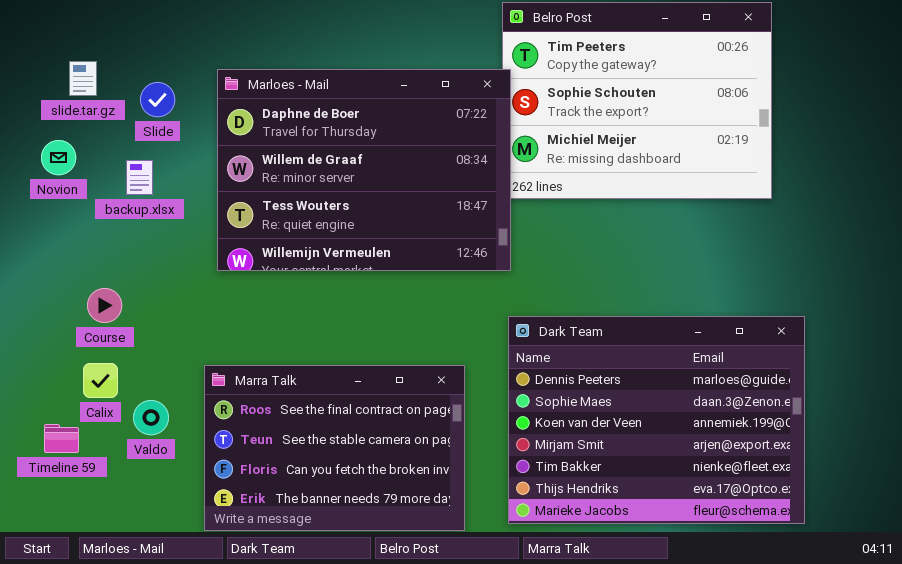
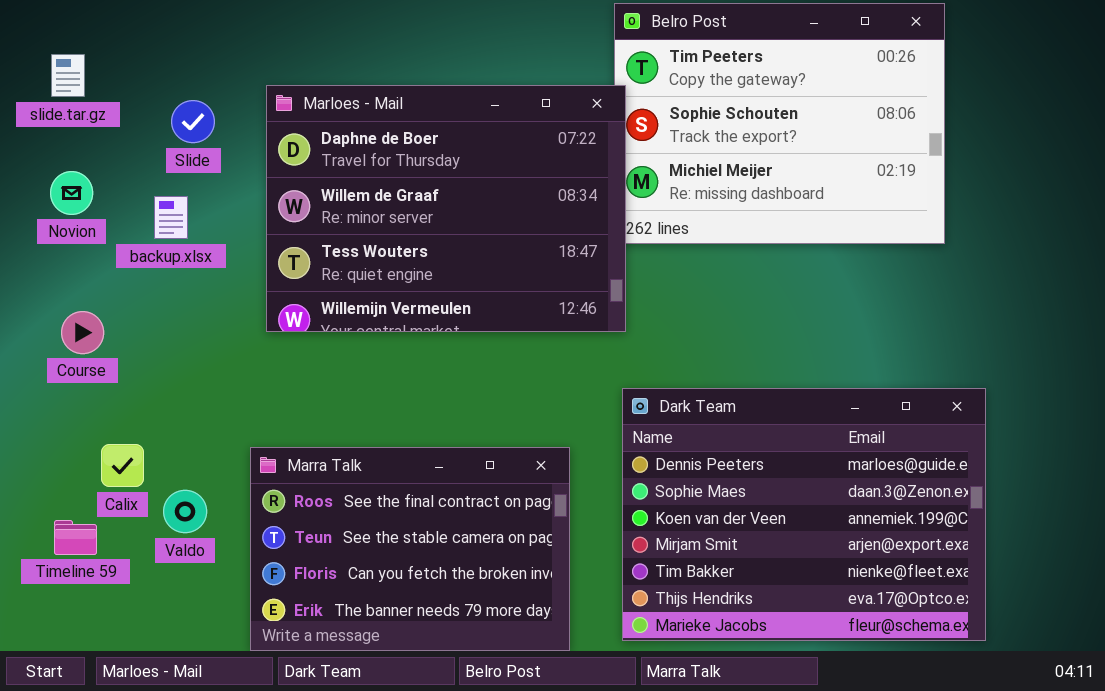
slide.tar.gz: [69,61,97,96] -> [51,54,85,97], moved
Course: [87,288,122,323] -> [61,311,104,354], moved

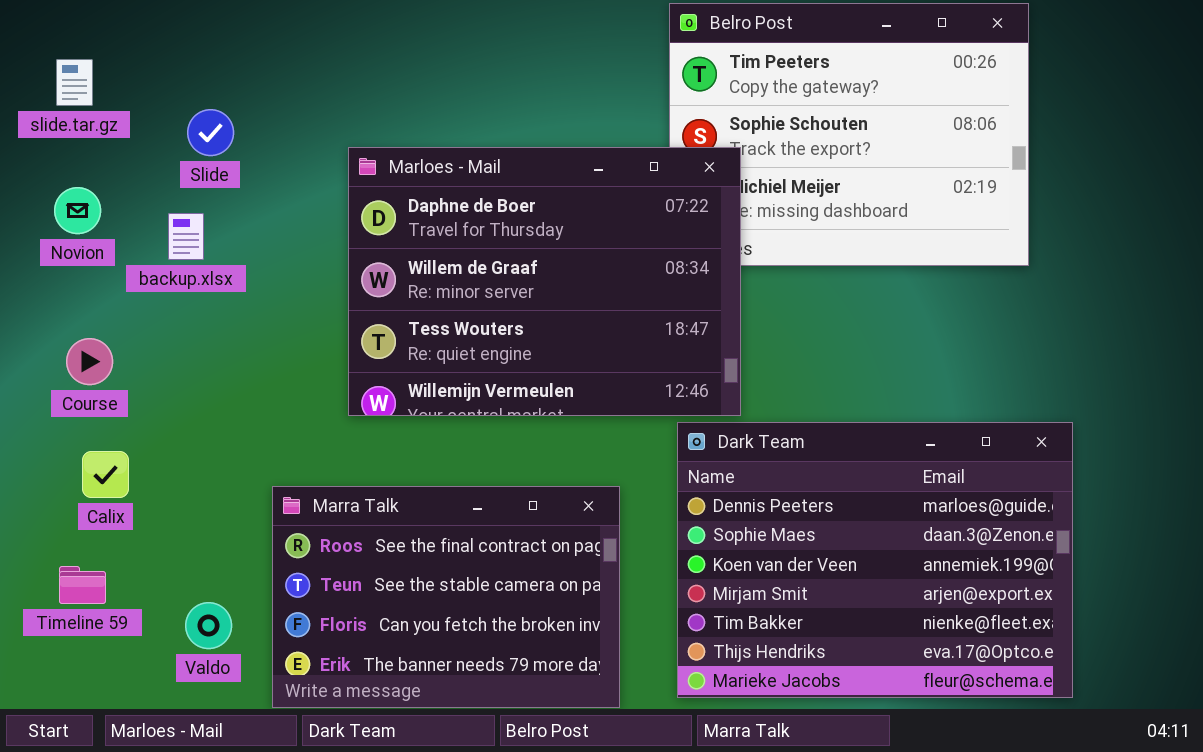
Marloes - Mail: [266,85,626,332] -> [348,147,741,416], moved
Calix: [101,444,144,487] -> [82,451,129,498], moved
Valdo: [163,490,207,533] -> [185,602,232,649], moved

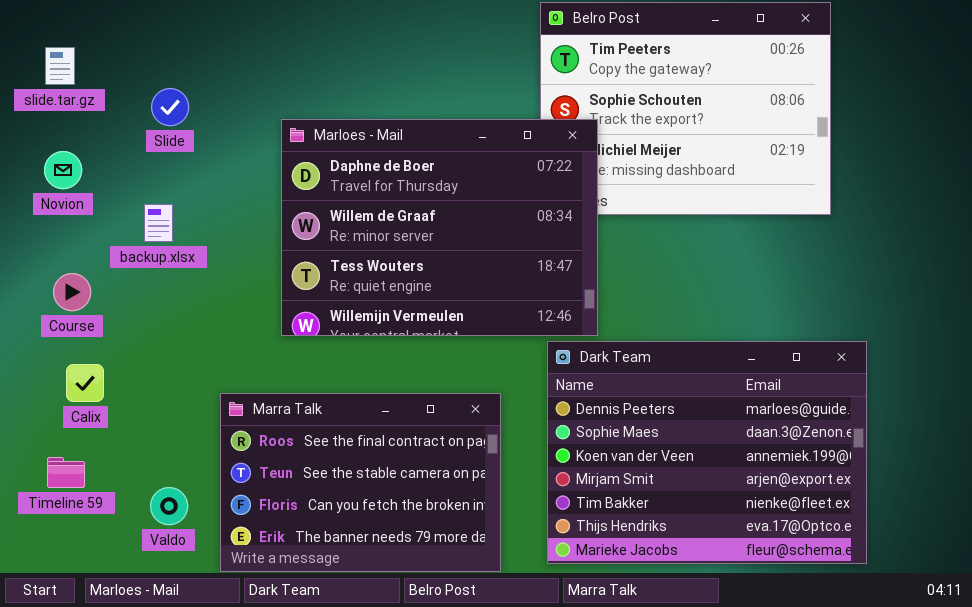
backup.xlsx: [168,213,204,260] -> [144,204,173,242], moved

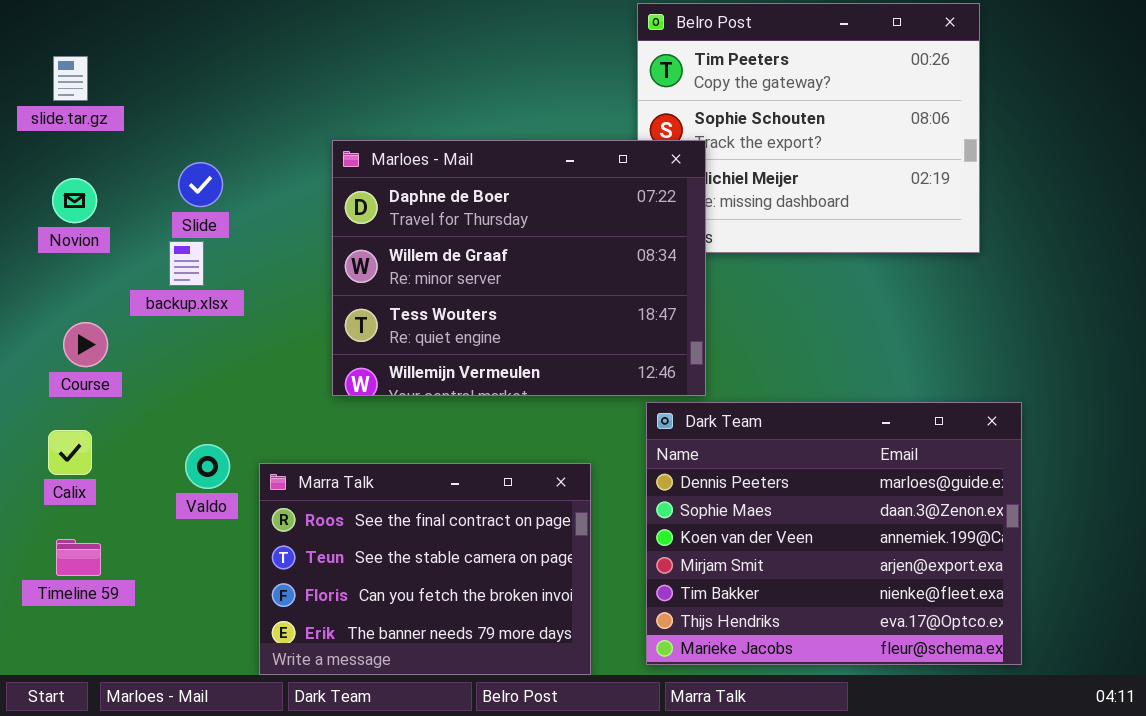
Slide: [151,88,189,126] -> [178,162,223,207], moved
Calix: [66,364,104,402] -> [48,430,92,475], moved
Valdo: [150,487,188,525] -> [185,444,230,489], moved

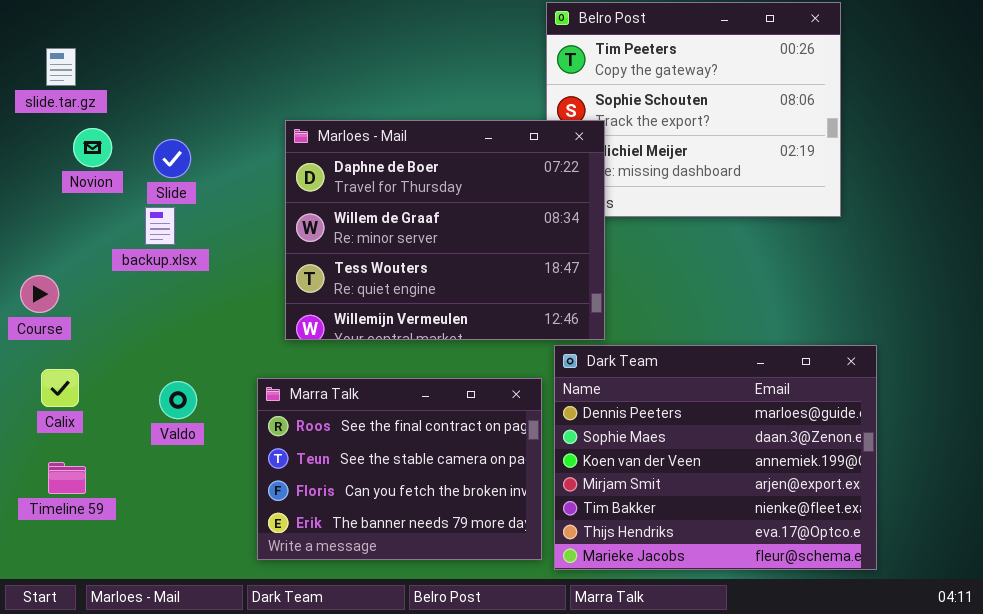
Novion: [52,178,97,223] -> [73,128,112,167], moved
Course: [63,322,108,367] -> [20,275,59,313], moved
Marra Talk: [259,463,591,675] -> [257,378,542,560], moved

